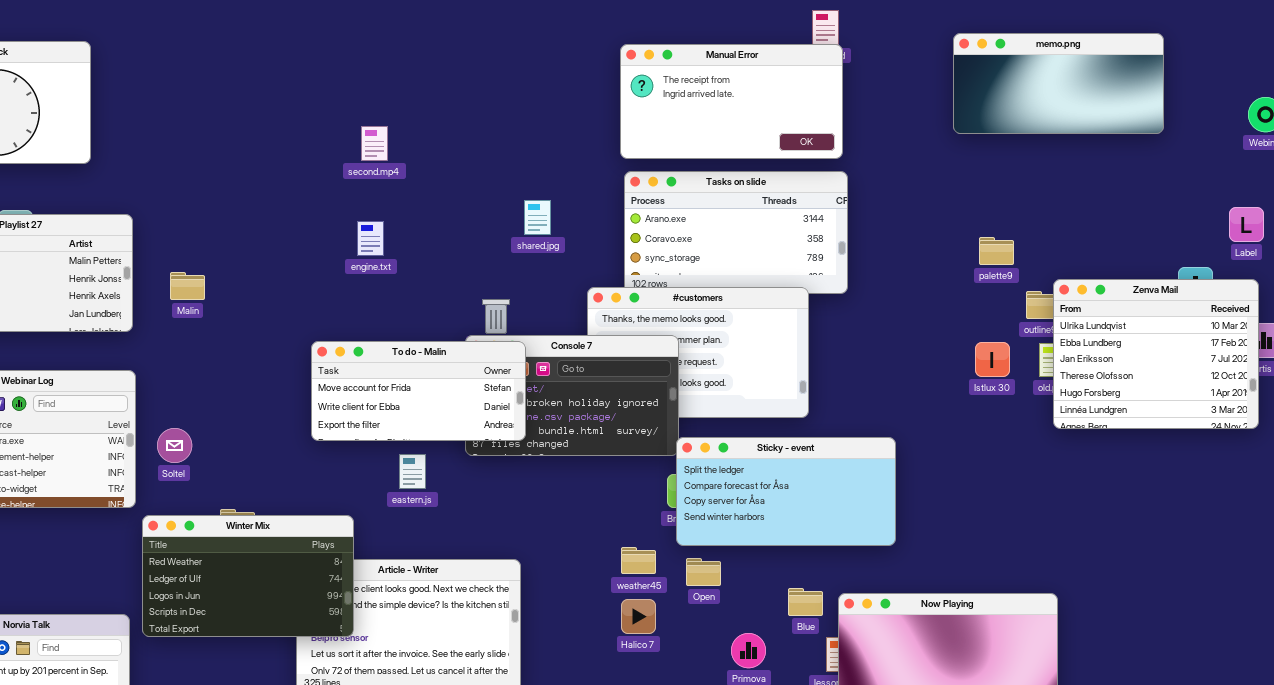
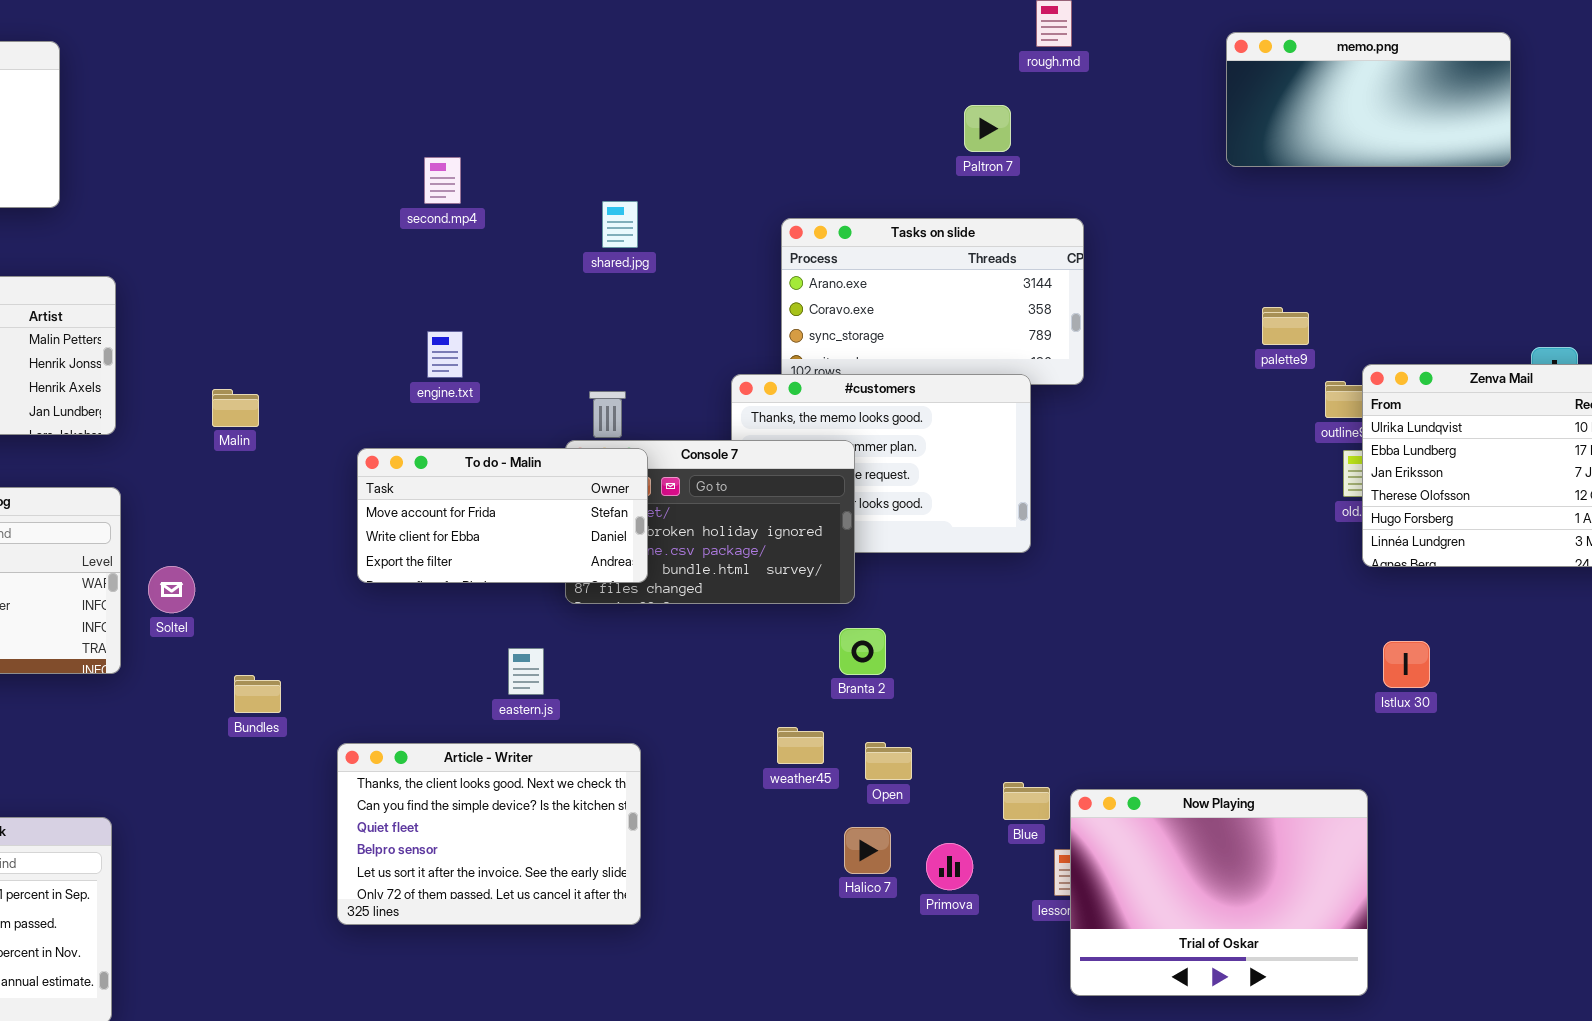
Manual Error: [620,44,843,159] -> none, closed
shared.jpg: [524,200,551,235] -> [602,201,638,248], moved
engine.txt: [357,221,384,256] -> [427,331,463,378], moved
Malin: [170,272,205,300] -> [212,389,259,427], moved
Istlux 30: [975,342,1010,377] -> [1383,641,1430,688], moved
Sticky - event: [676,437,896,546] -> none, closed
eastern.js: [399,454,426,489] -> [508,648,544,695], moved
Winter Mix: [142,515,354,637] -> none, closed
Halico 7: [621,599,656,634] -> [844,827,891,874], moved

